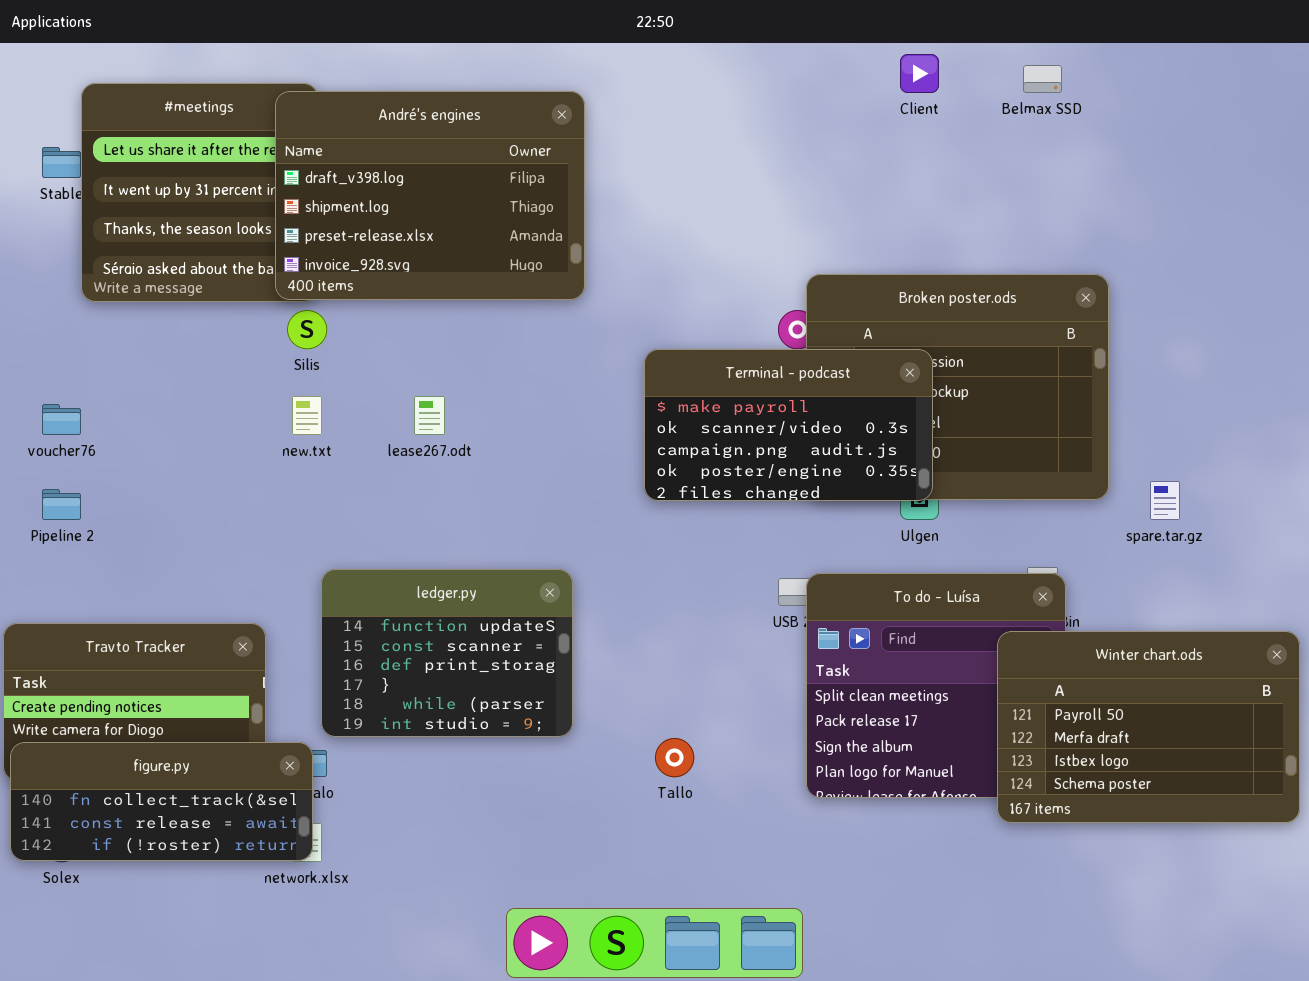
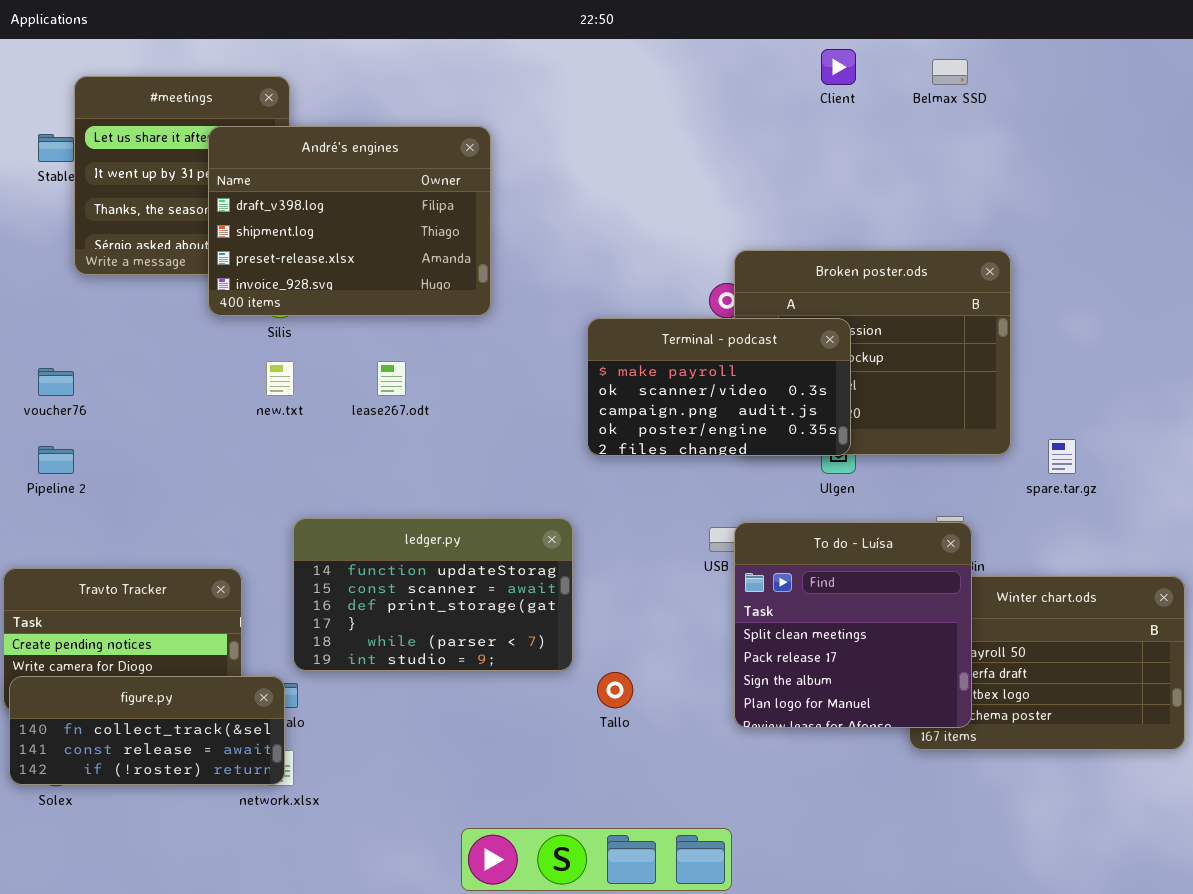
André's engines: [275,91,585,300] -> [208,126,491,316], moved
ledger.py: [321,569,573,737] -> [293,518,573,671], resized
To do - Luísa: [806,573,1066,798] -> [734,522,972,728], raised

